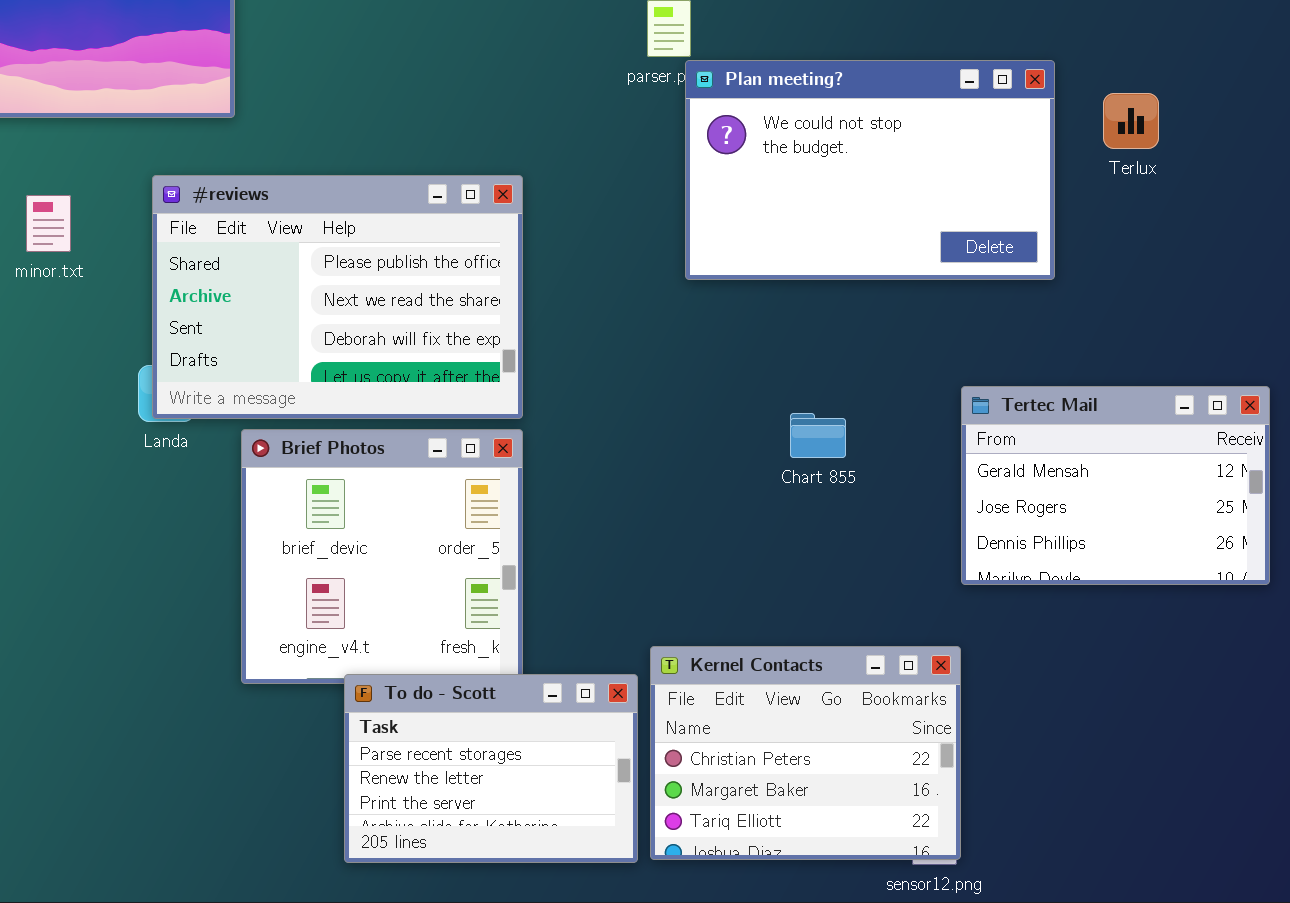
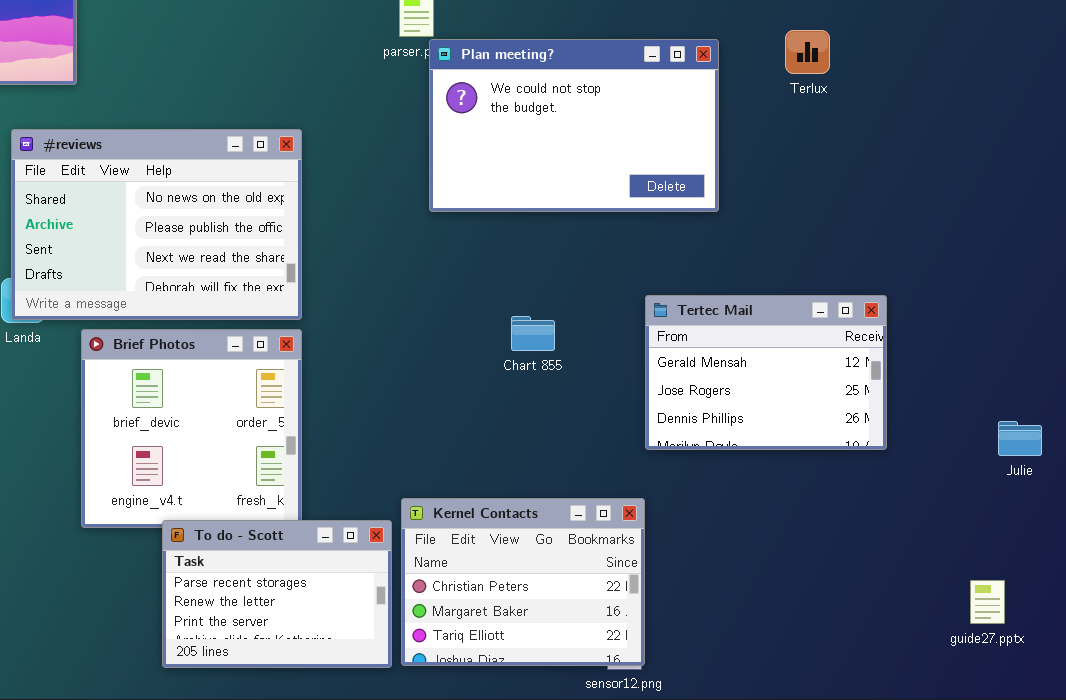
Terlux: [1103,93,1159,149] -> [785,30,830,74], moved
#reviews: [152,175,523,419] -> [11,129,302,320], scrolled up 1 row

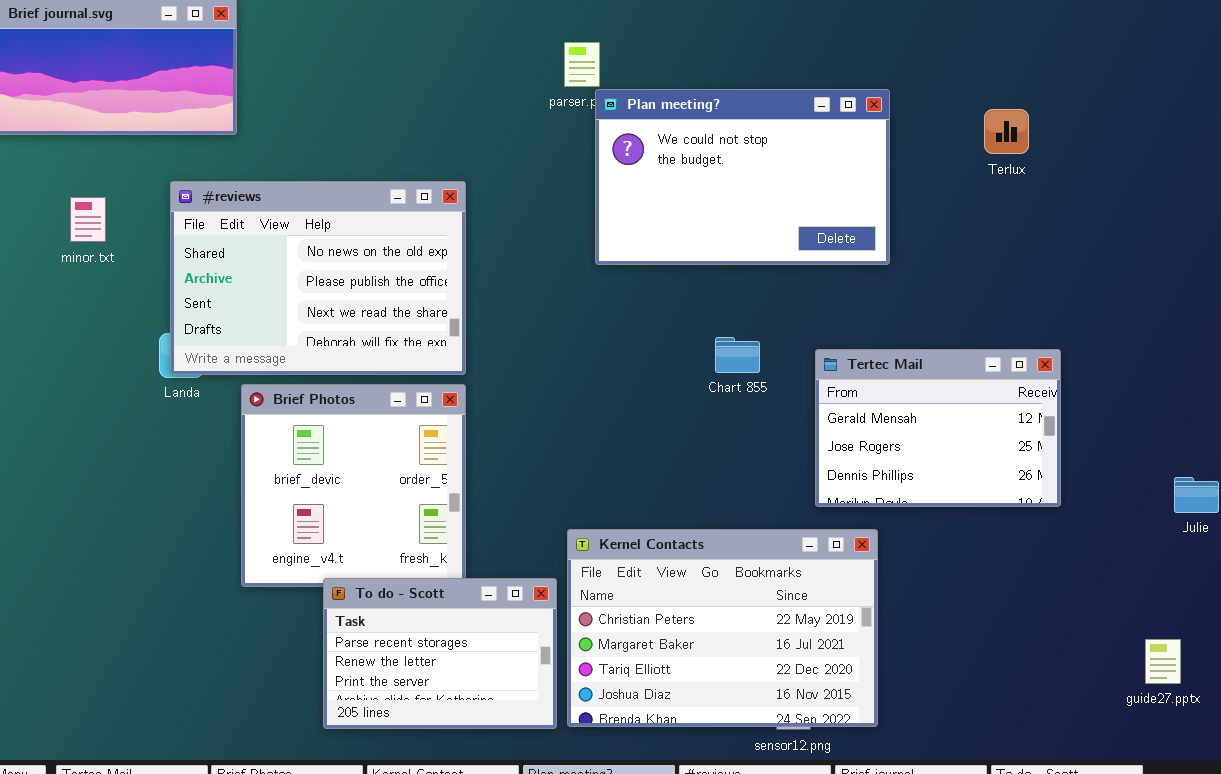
Terlux: [785,30,830,74] -> [984,109,1029,154], moved
Chart 855: [511,316,555,351] -> [715,337,760,373], moved
Kernel Contacts: [401,498,645,666] -> [567,529,878,727], resized

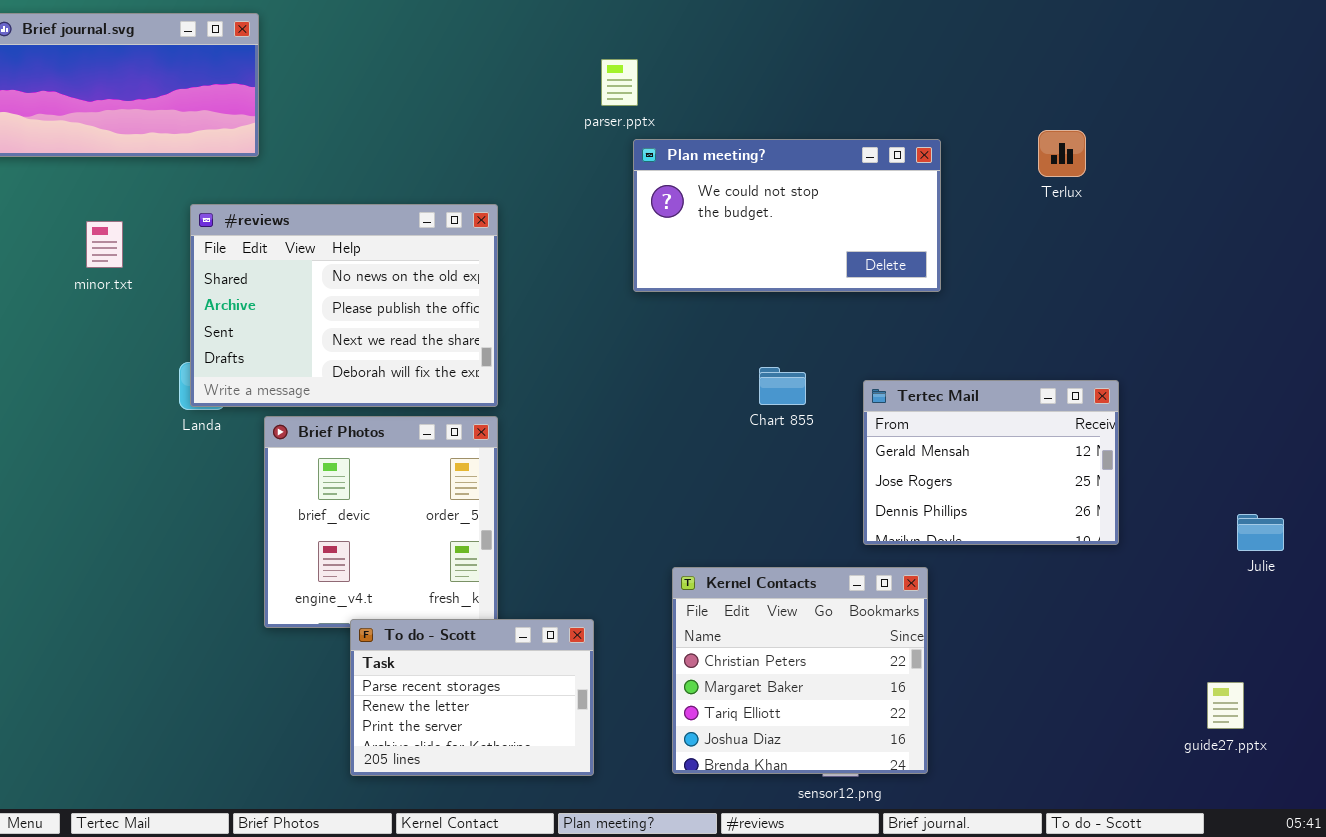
Plan meeting?: [595,89,890,265] -> [633,139,941,292], resized
Kernel Contacts: [567,529,878,727] -> [672,567,928,774], resized

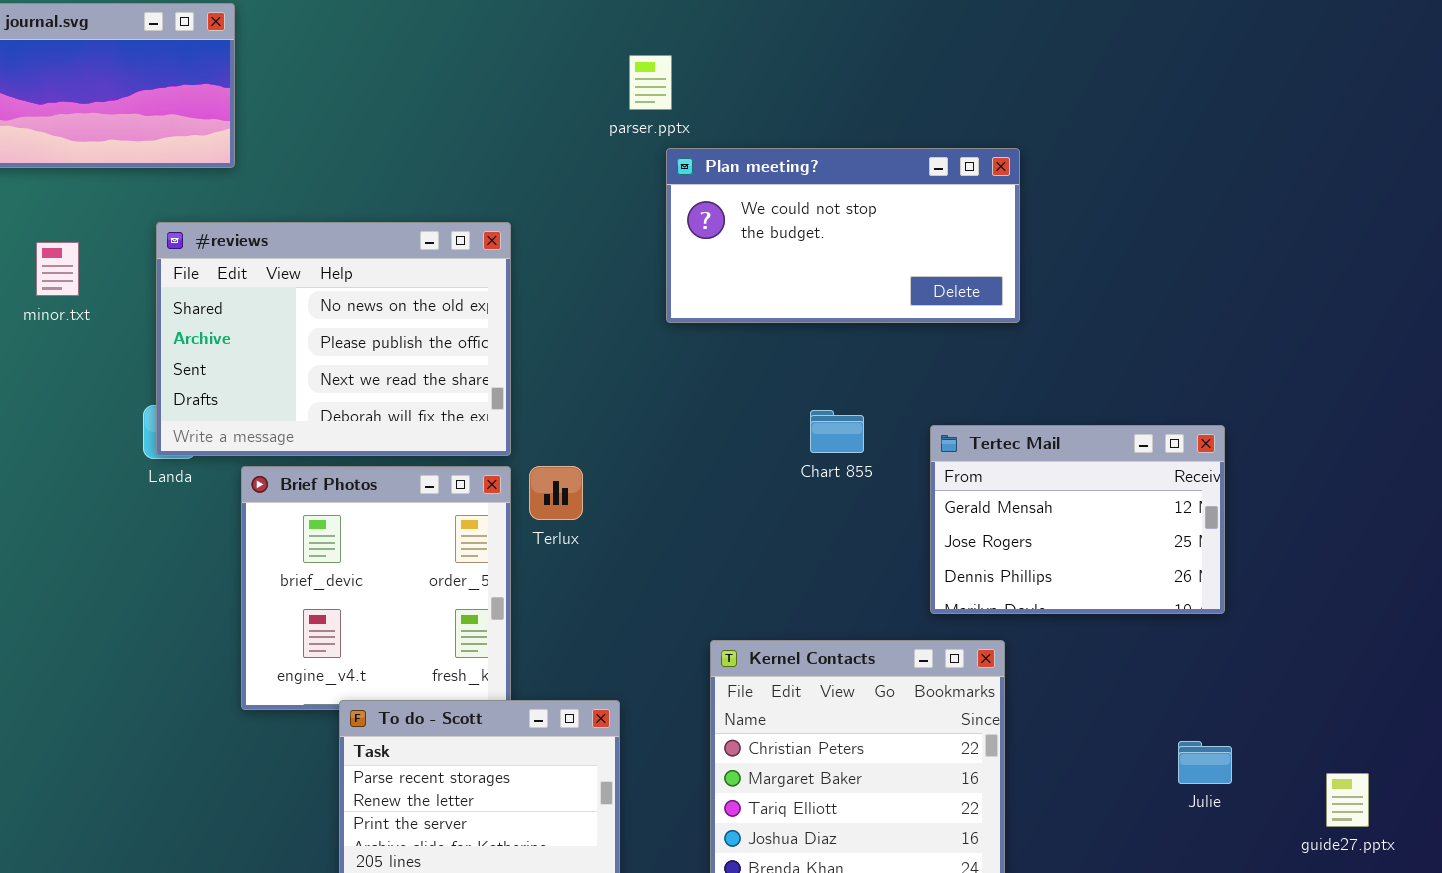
Terlux: [1038,130,1086,177] -> [529,466,583,520], moved
Julie: [1237,514,1284,551] -> [1178,741,1232,784], moved

